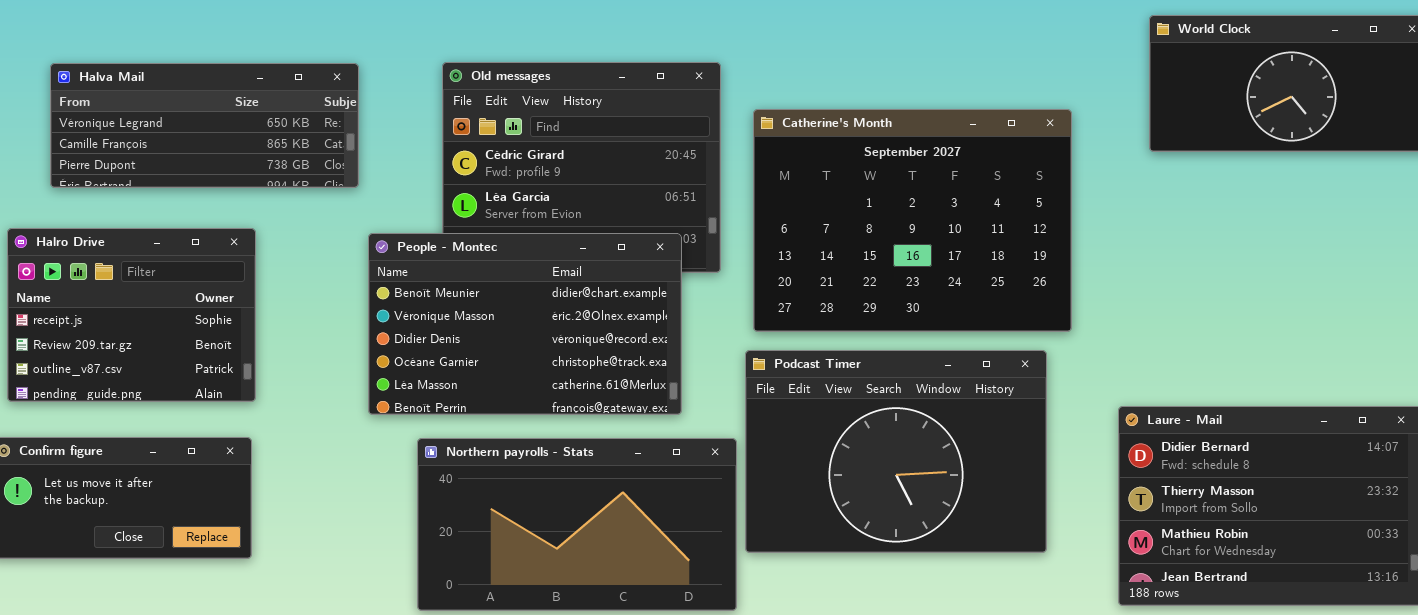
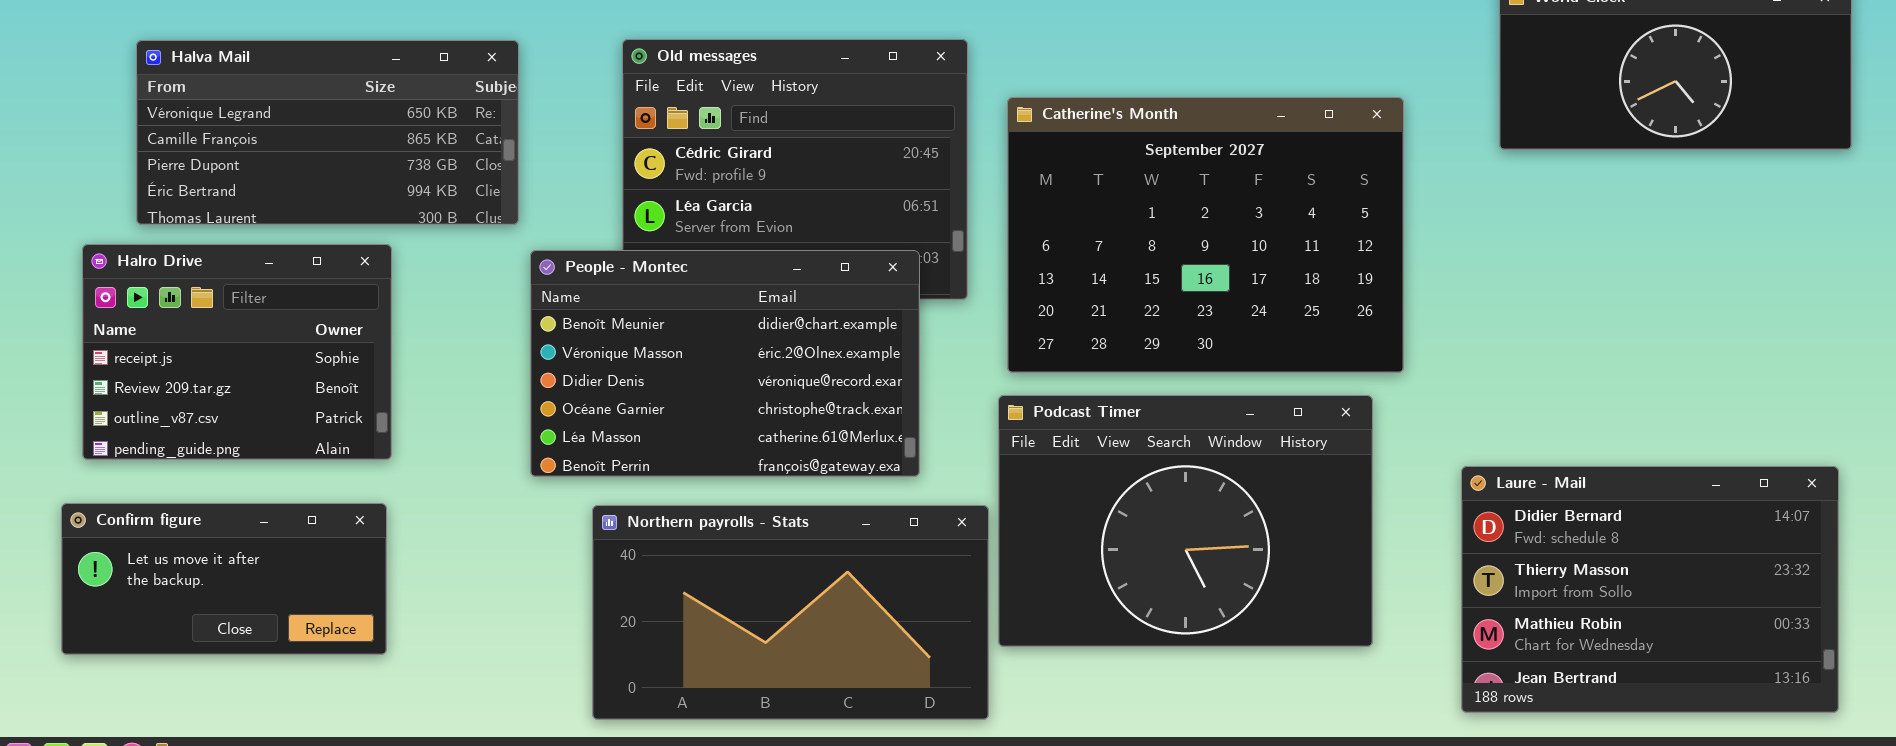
Halva Mail: [50,63,359,188] -> [136,40,519,225], resized

